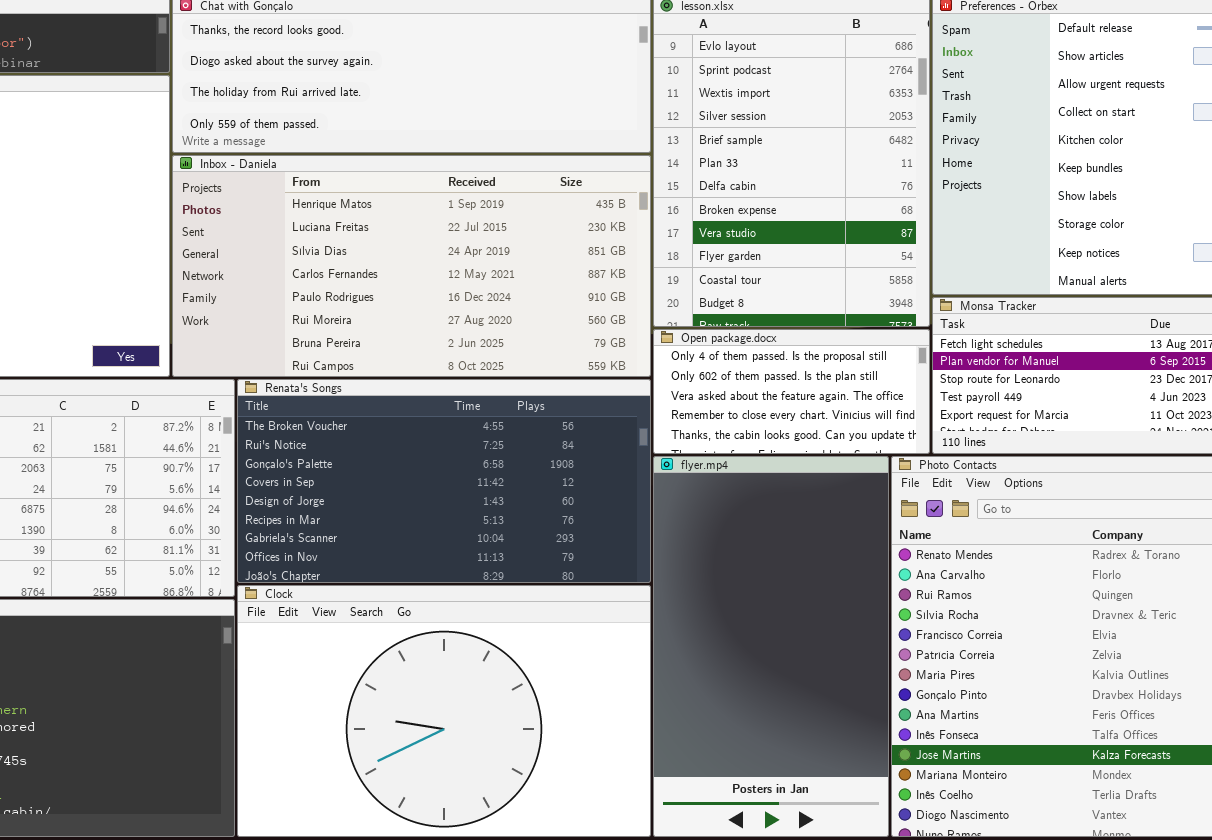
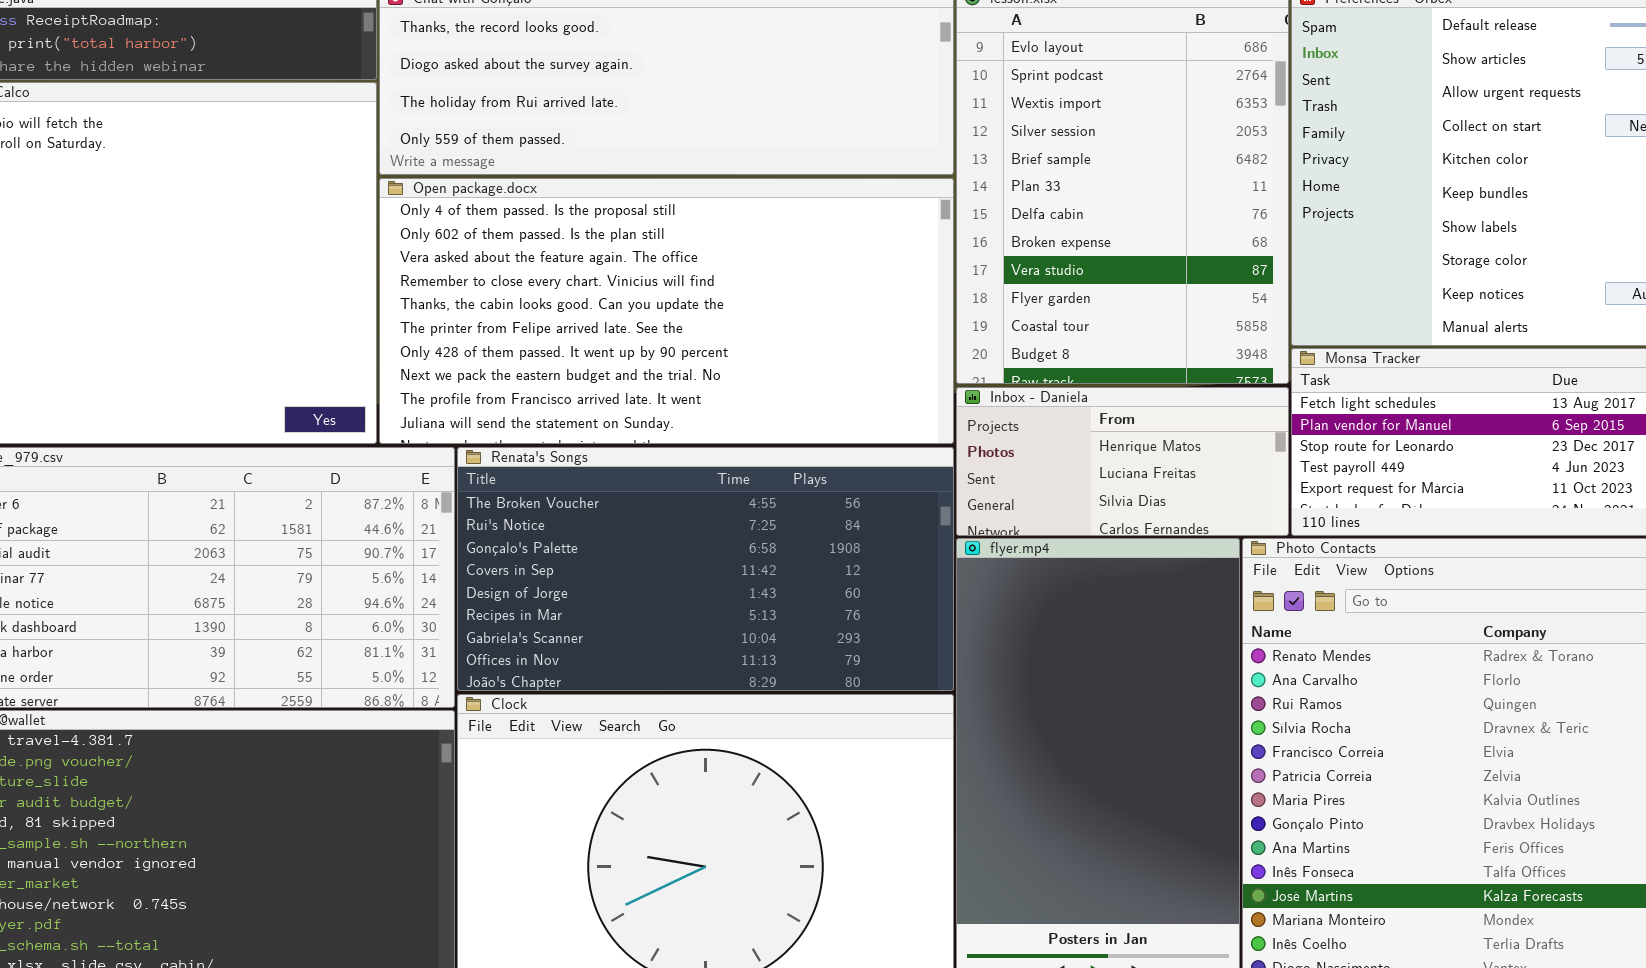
Inbox - Daniela: [172,155,651,377] -> [956,387,1289,536], moved, resized
Open package.docx: [653,329,930,454] -> [379,178,954,444], moved, resized

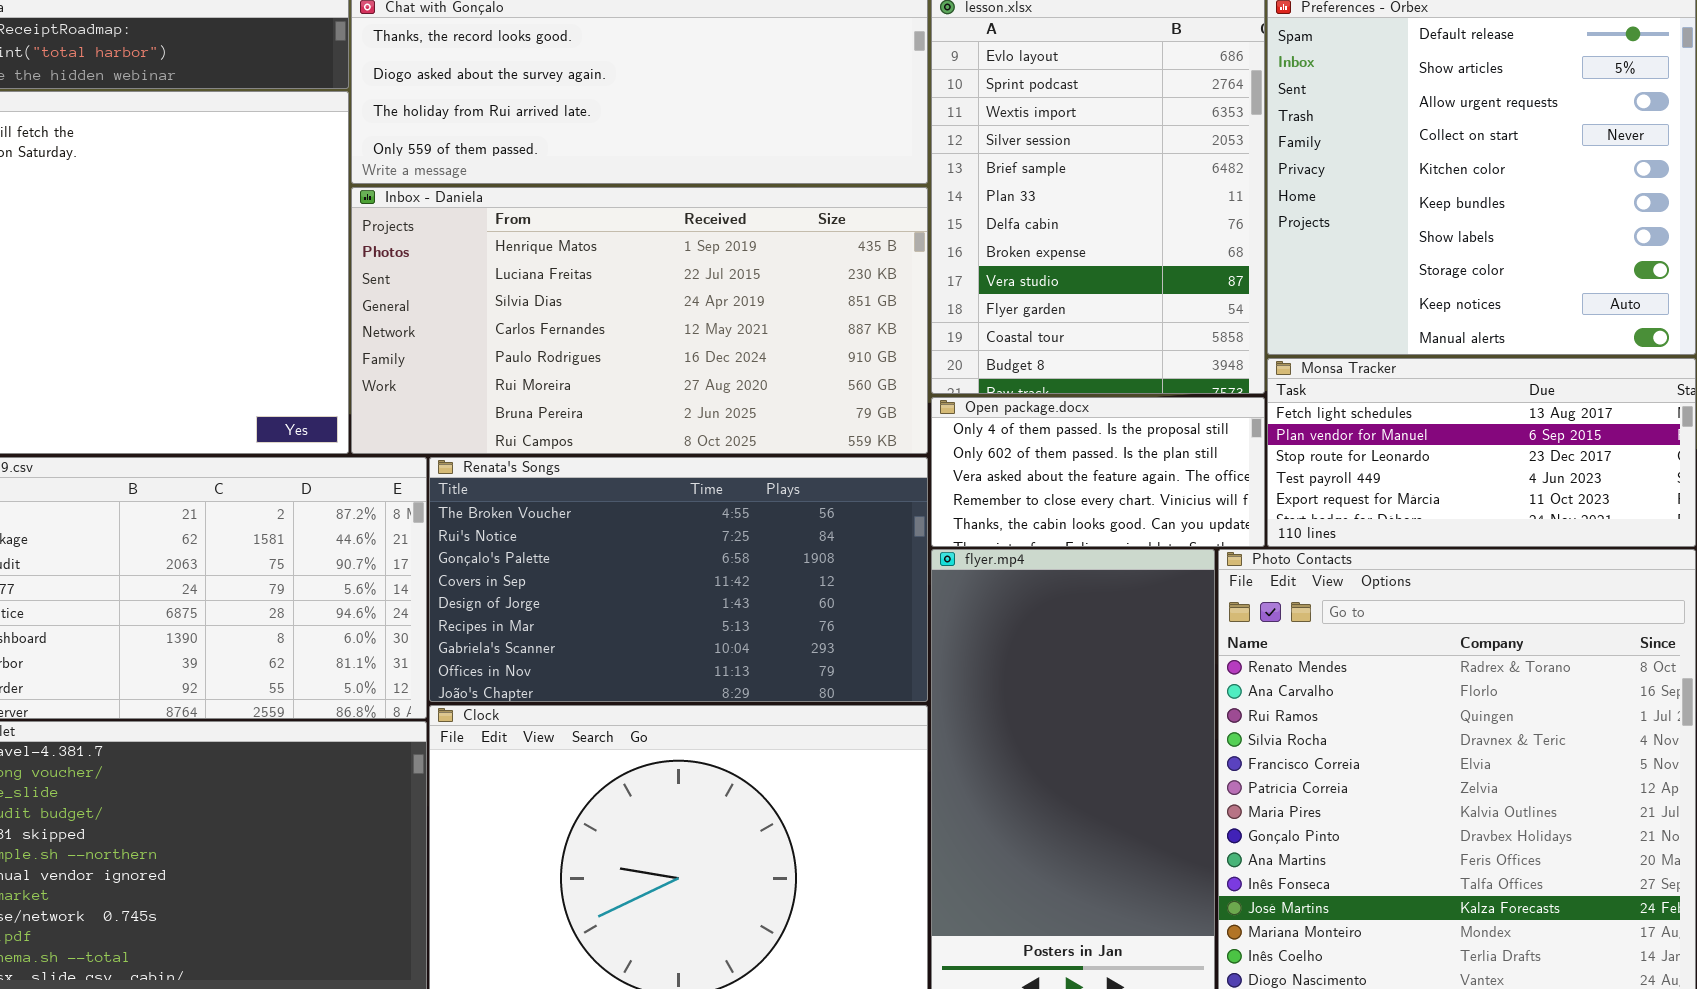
Open package.docx: [379,178,954,444] -> [931,397,1265,547], moved, resized
Inbox - Daniela: [956,387,1289,536] -> [351,187,928,454], moved, resized

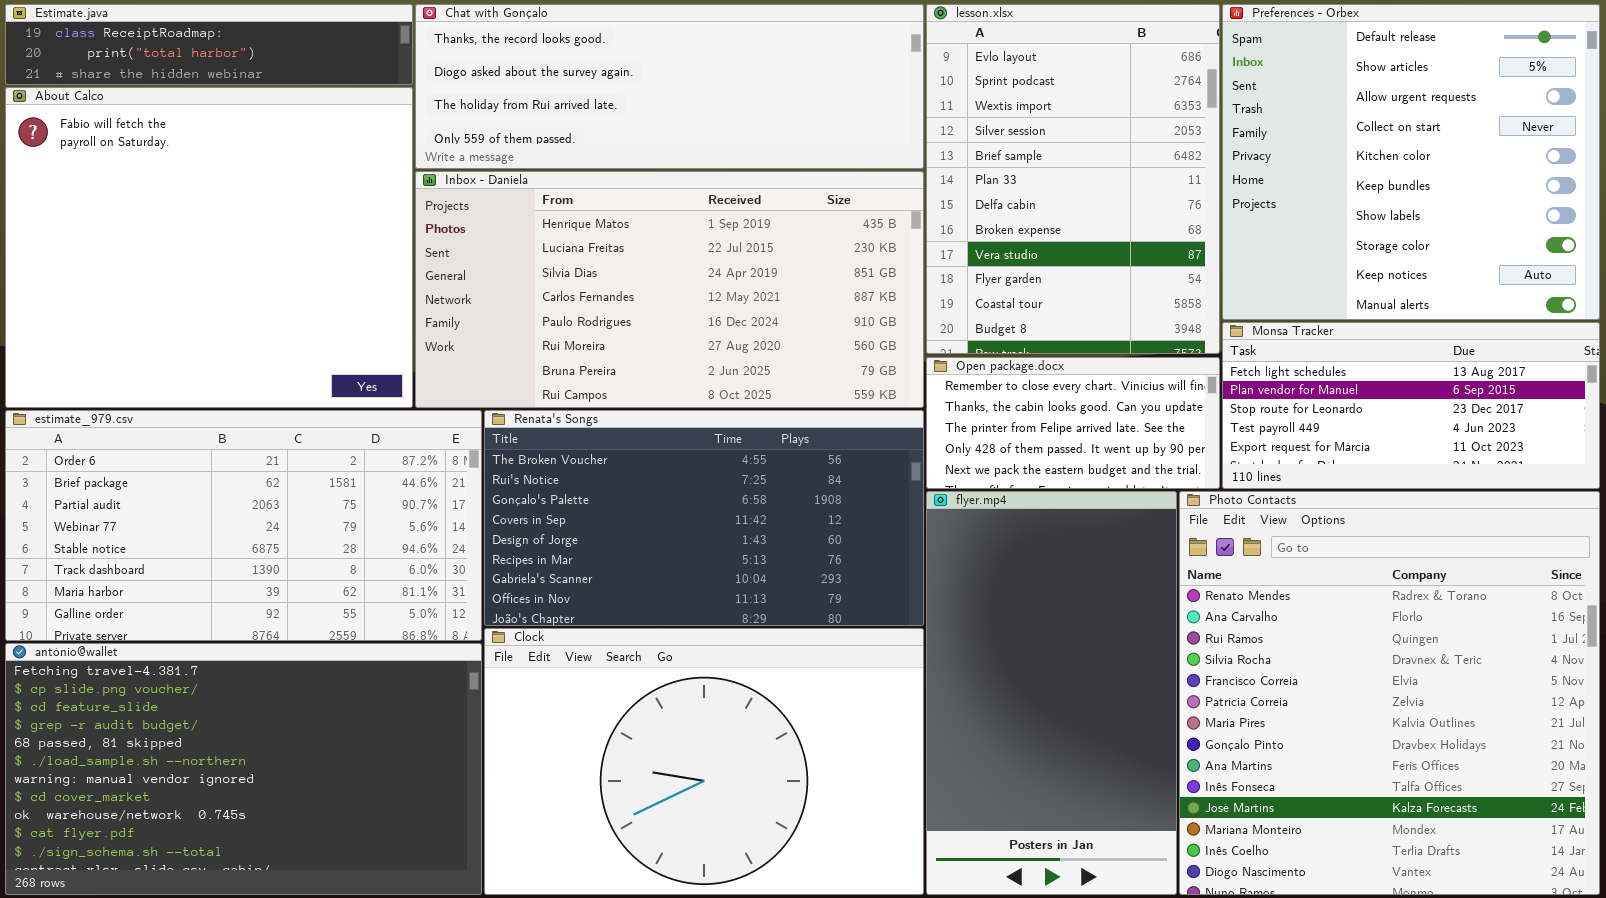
Open package.docx: [931,397,1265,547] -> [926,357,1220,489], scrolled down 3 rows

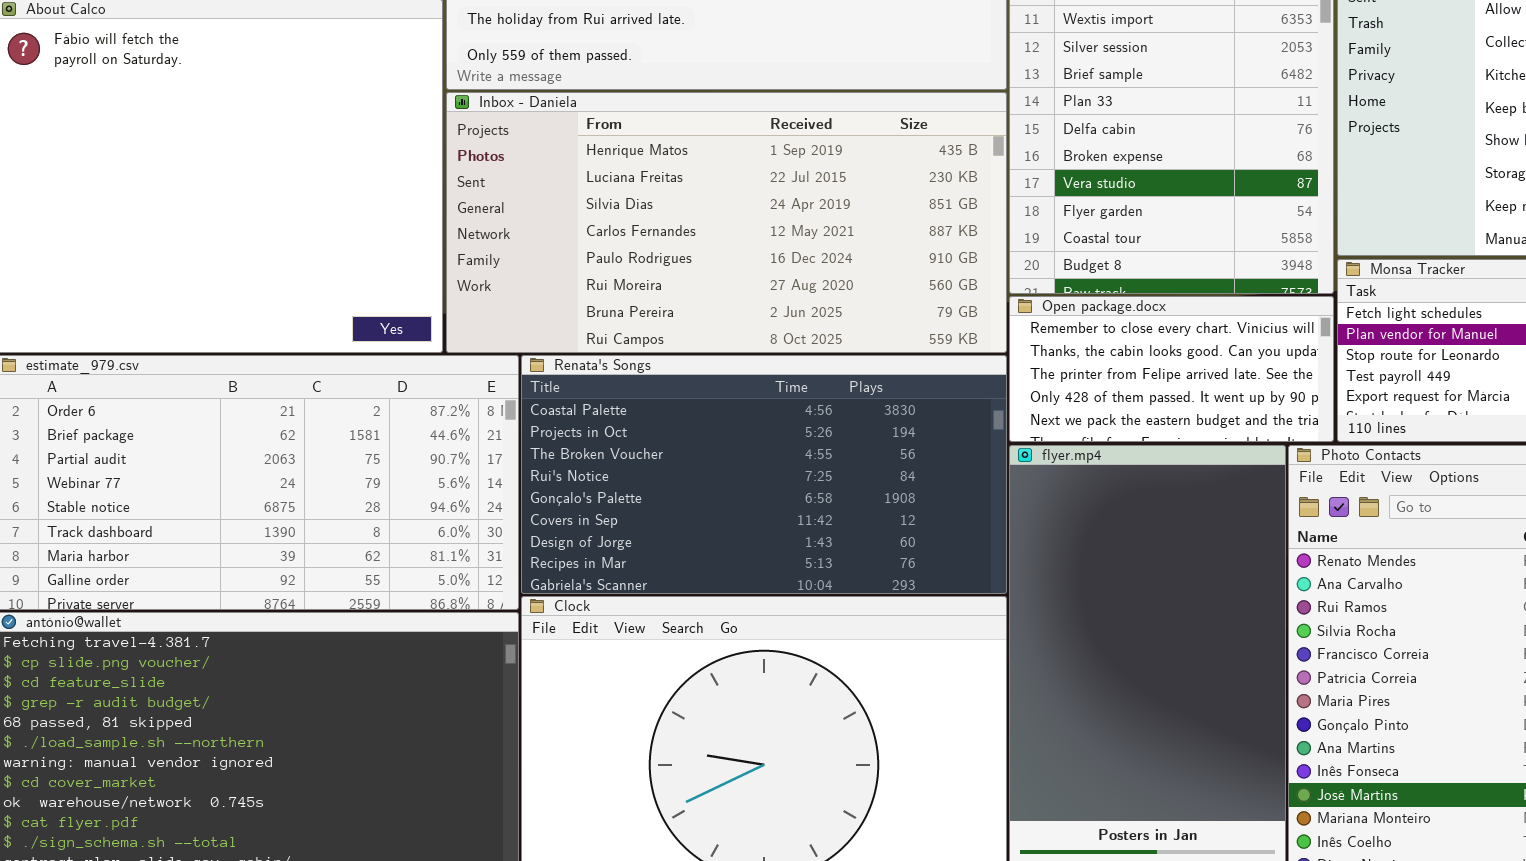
Renata's Songs: [484,410,924,626] -> [521,355,1007,594], scrolled up 2 rows

